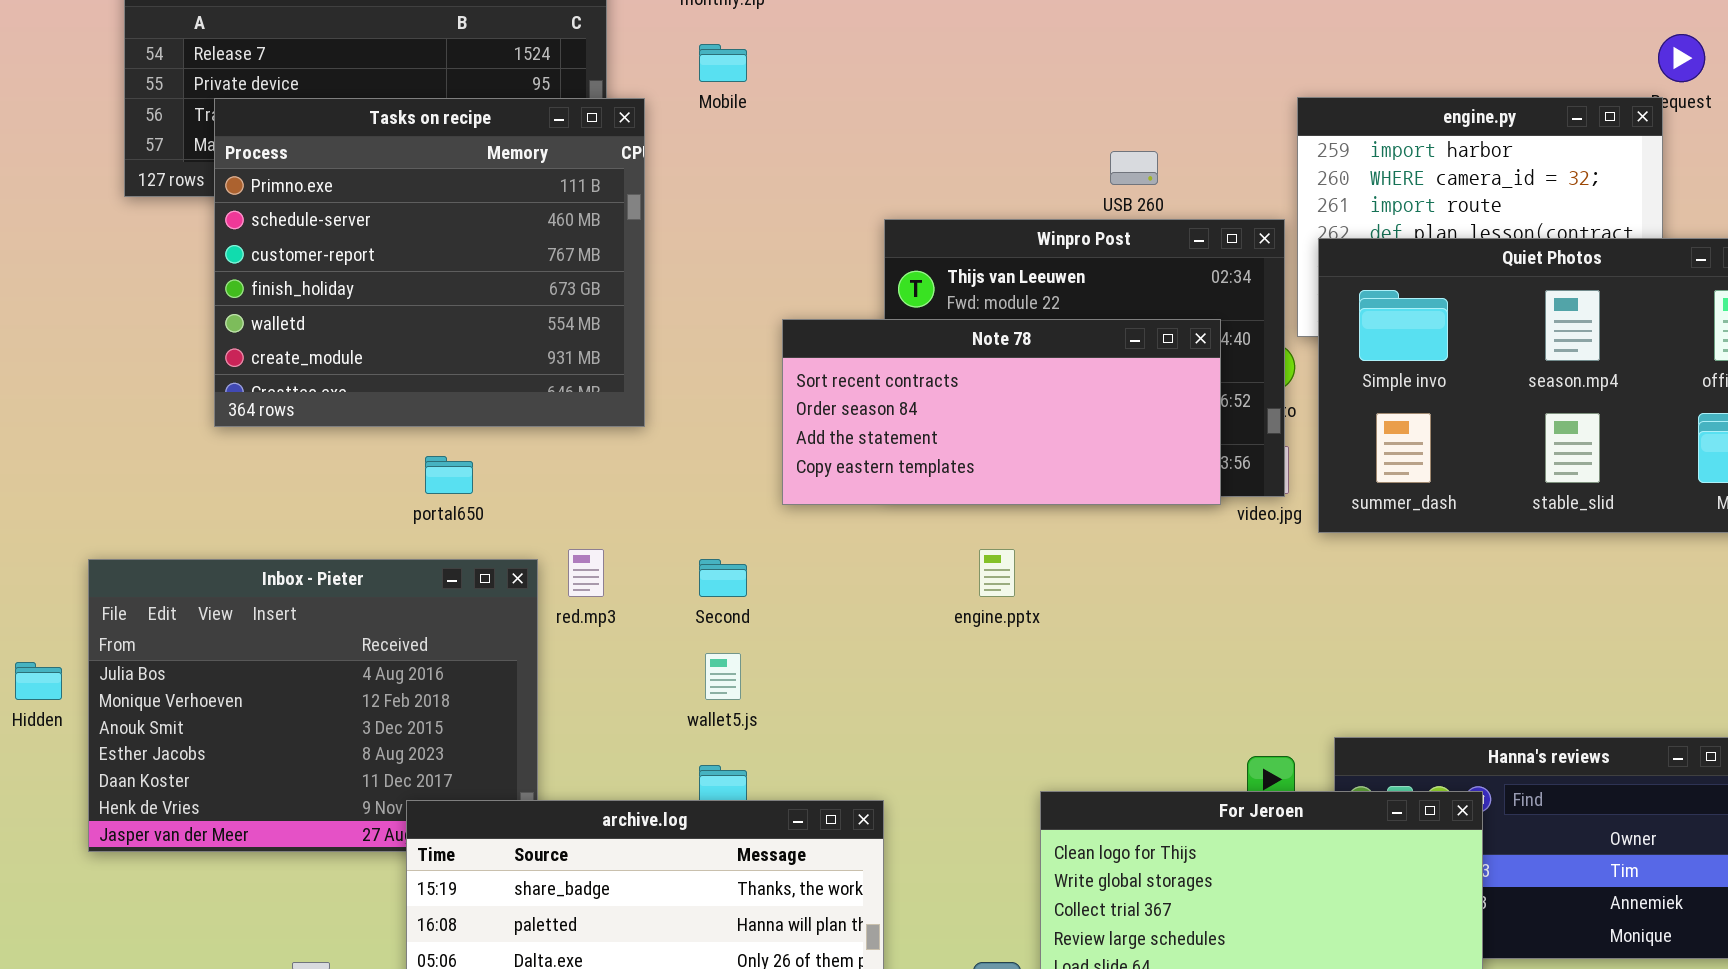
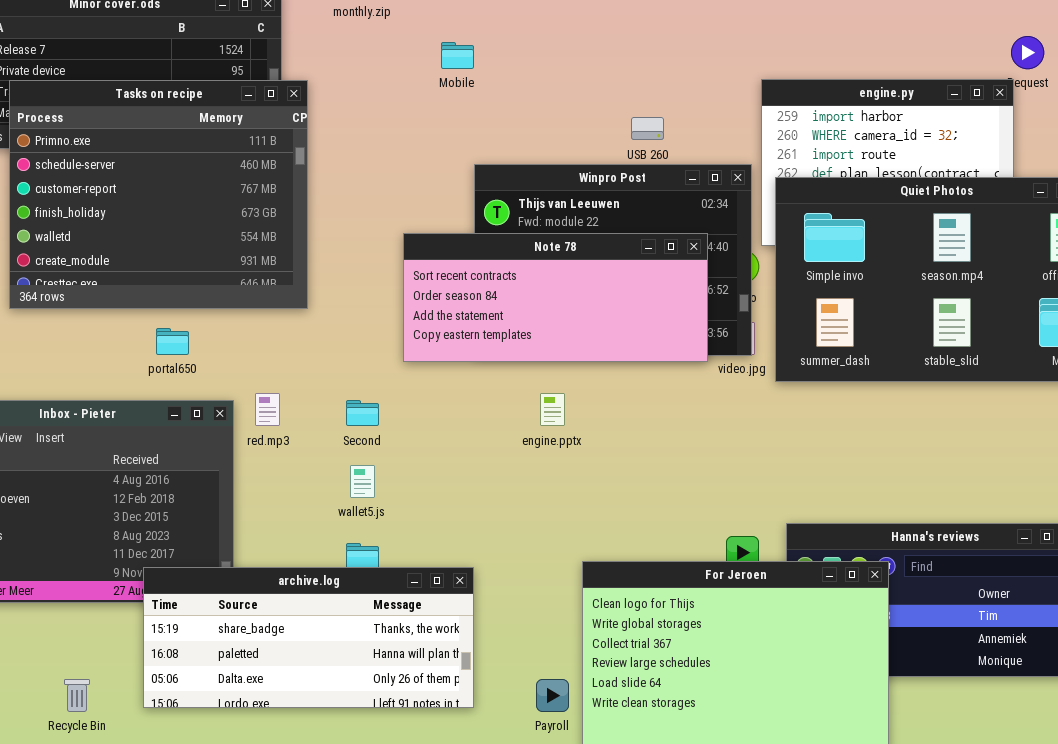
Mobile: [699,44,747,82] -> [441,42,474,69], moved

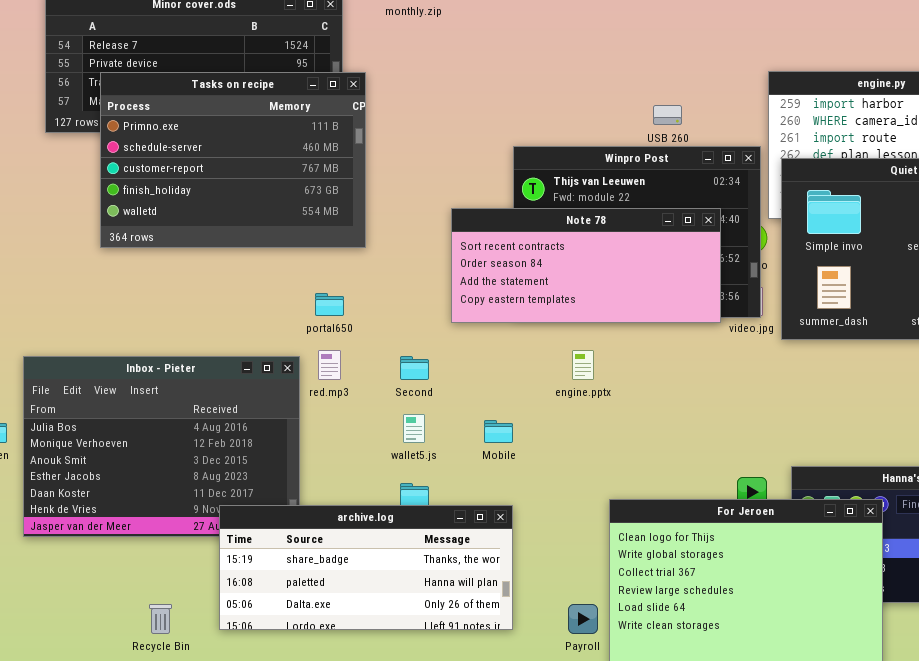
Mobile: [441,42,474,69] -> [484,420,513,443], moved
Tasks on recipe: [9,80,308,309] -> [100,72,366,248], resized
portal650: [156,328,189,355] -> [315,293,344,316], moved

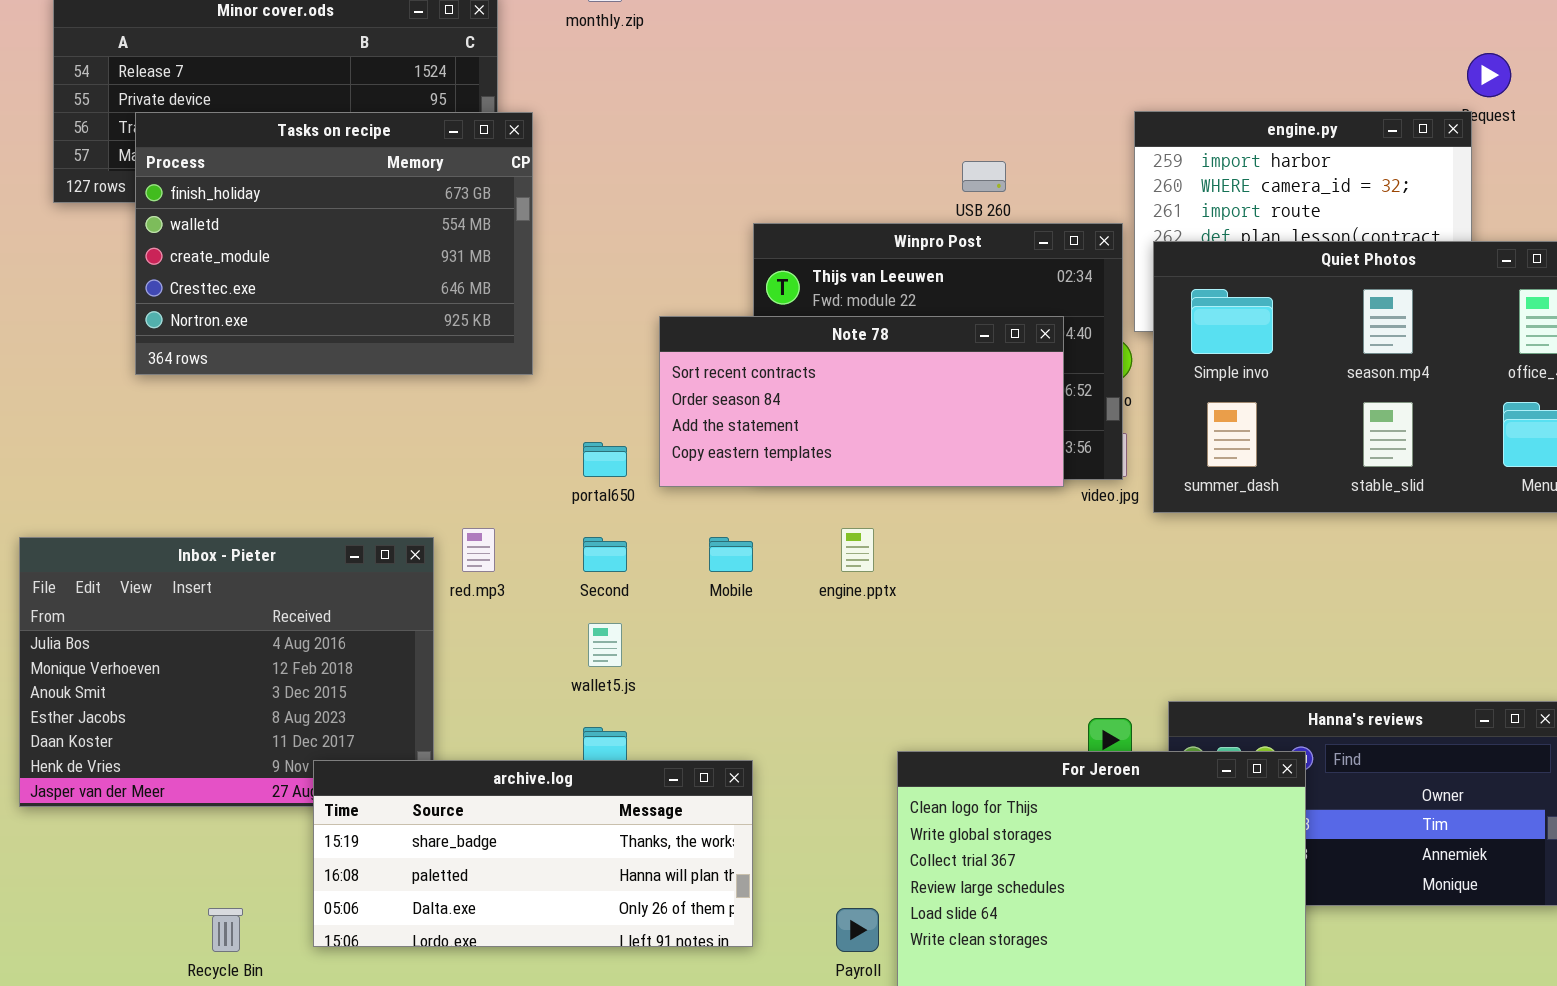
Tasks on recipe: [100,72,366,248] -> [135,112,533,375], scrolled down 3 rows
portal650: [315,293,344,316] -> [583,442,627,477], moved
Mobile: [484,420,513,443] -> [709,537,753,572], moved

